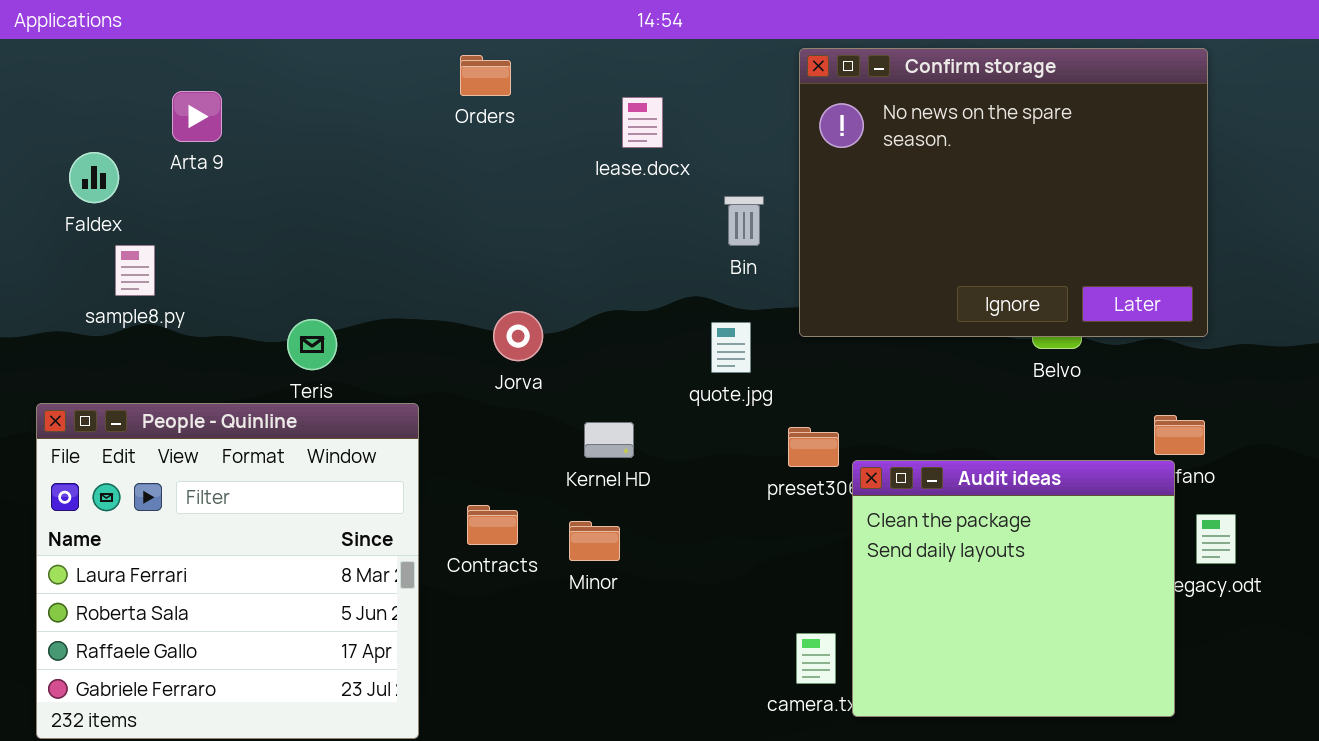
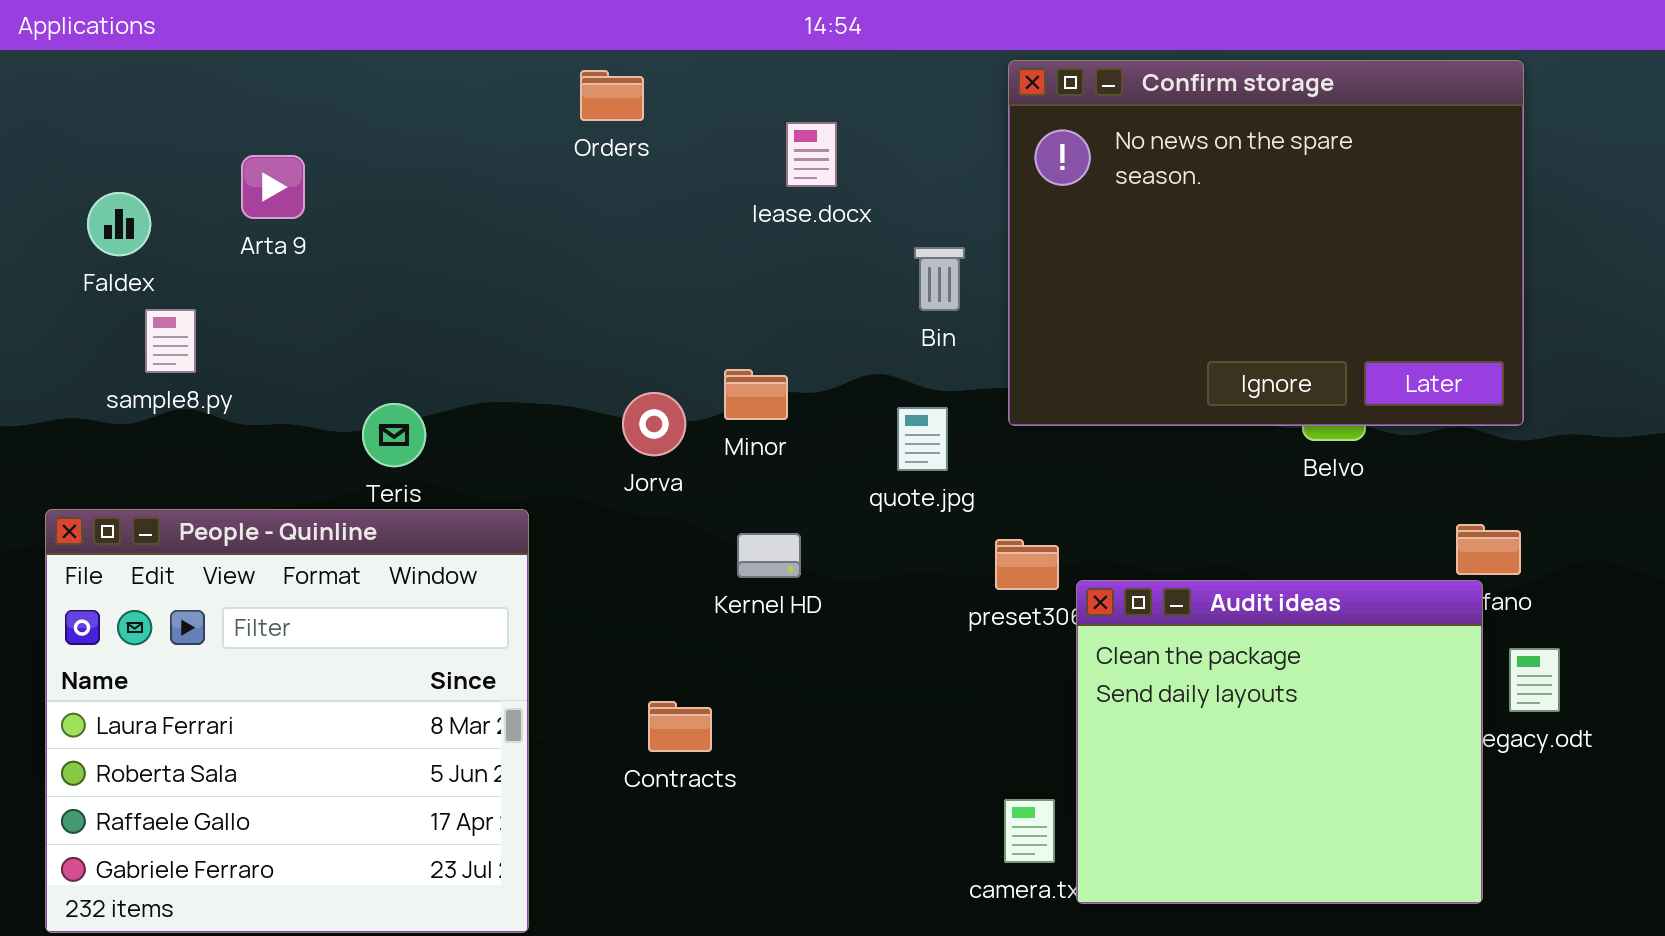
Arta 9: [172,91,222,142] -> [241,155,305,219], moved
Contracts: [467,505,518,545] -> [648,701,712,752], moved
Minor: [569,521,620,561] -> [724,369,788,420], moved

